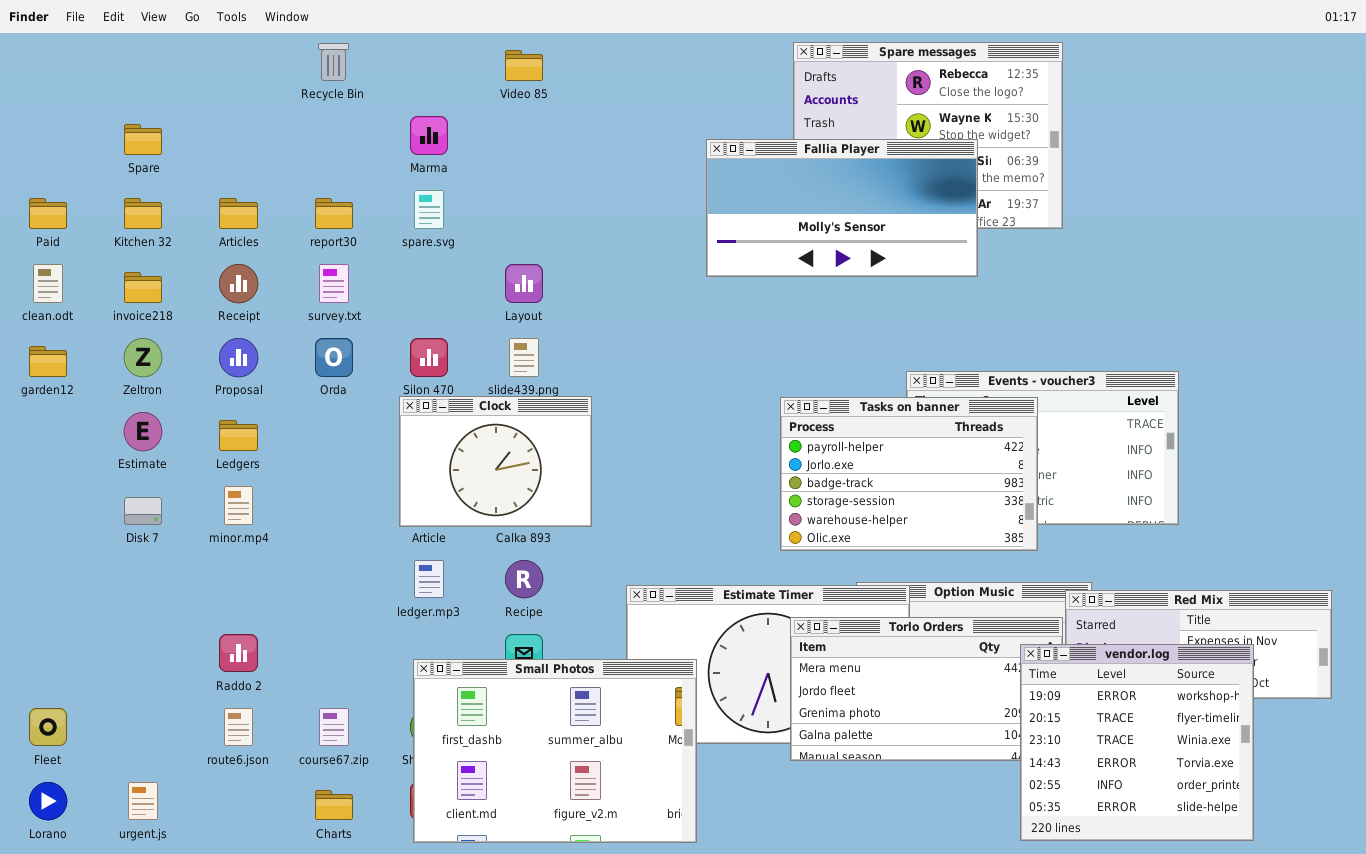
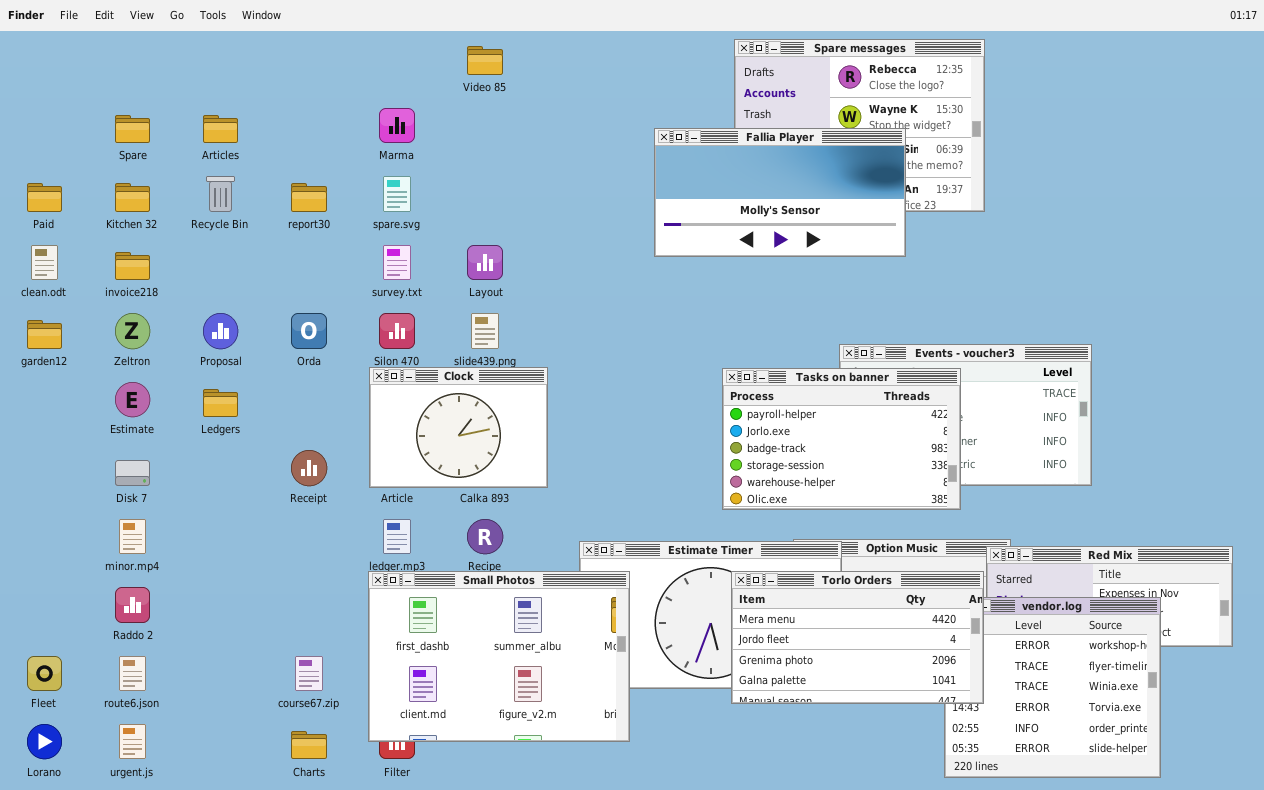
Recycle Bin: [318,43,349,81] -> [206,176,235,212], moved
Articles: [219,198,258,229] -> [203,115,238,143], moved
Receipt: [219,264,258,303] -> [291,450,327,486], moved
survey.txt: [319,264,349,303] -> [383,245,411,280], moved
minor.mp4: [224,486,253,525] -> [119,519,146,554], moved
Torlo Orders: [790,617,1063,761] -> [731,571,984,704], raised
Raddo 2: [219,634,258,672] -> [115,587,150,623], moved
Small Photos: [413,659,697,843] -> [368,571,630,742], moved
route6.json: [224,708,253,746] -> [119,656,146,691], moved

